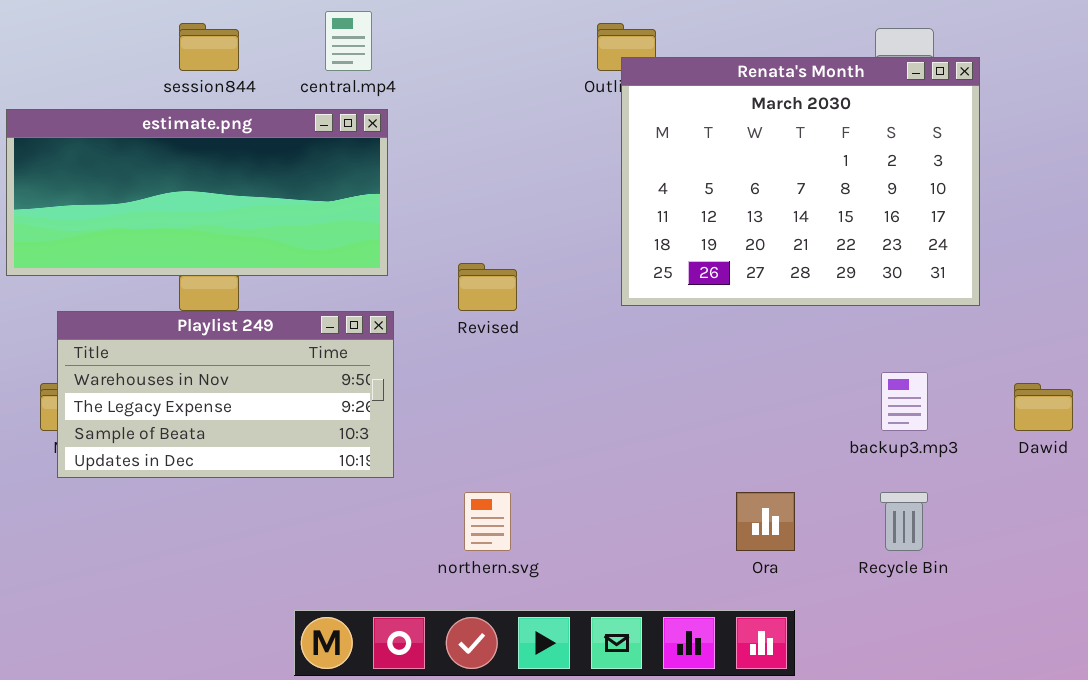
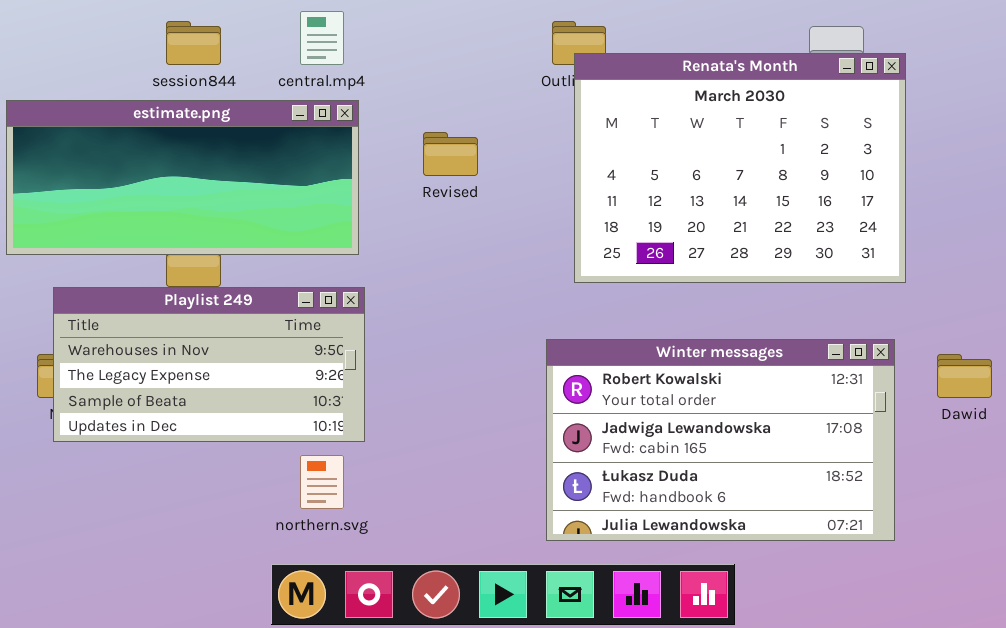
Revised: [458,263,517,311] -> [423,132,478,176], moved
Winter messages: none -> [546,339,895,541], opened
northern.svg: [464,492,511,551] -> [300,455,344,509], moved

